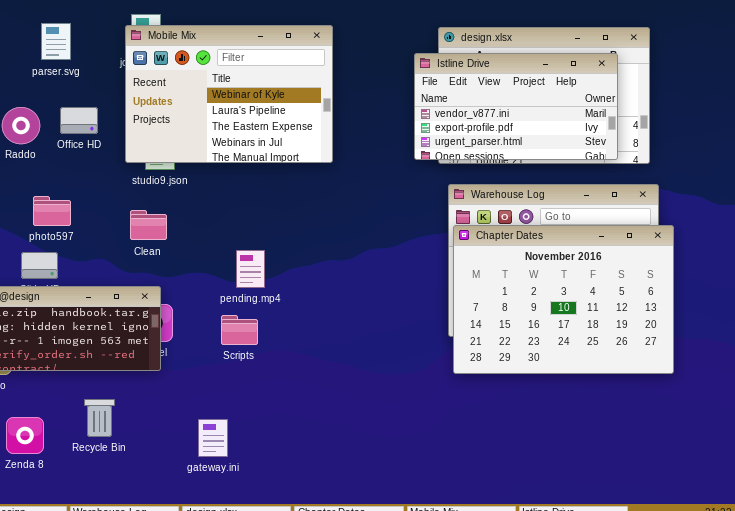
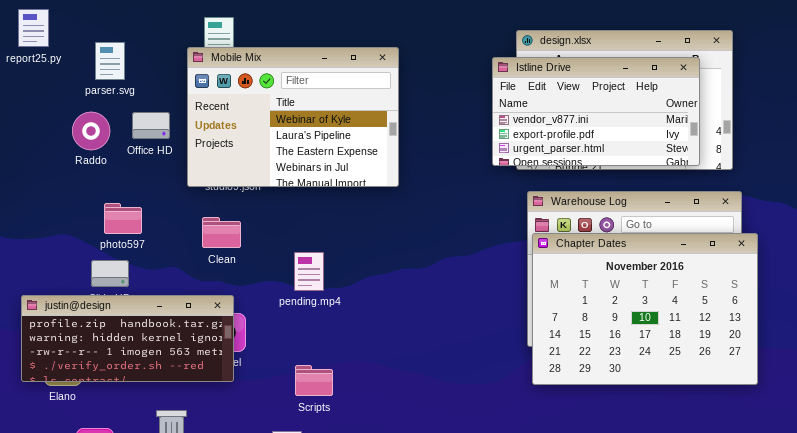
parser.svg: [41,23,71,60] -> [95,42,125,80], moved
Mobile Mix: [125,25,333,163] -> [187,47,399,187], moved
pending.mp4: [236,250,265,288] -> [294,252,324,291], moved
Scripts: [221,315,258,345] -> [295,365,333,396], moved

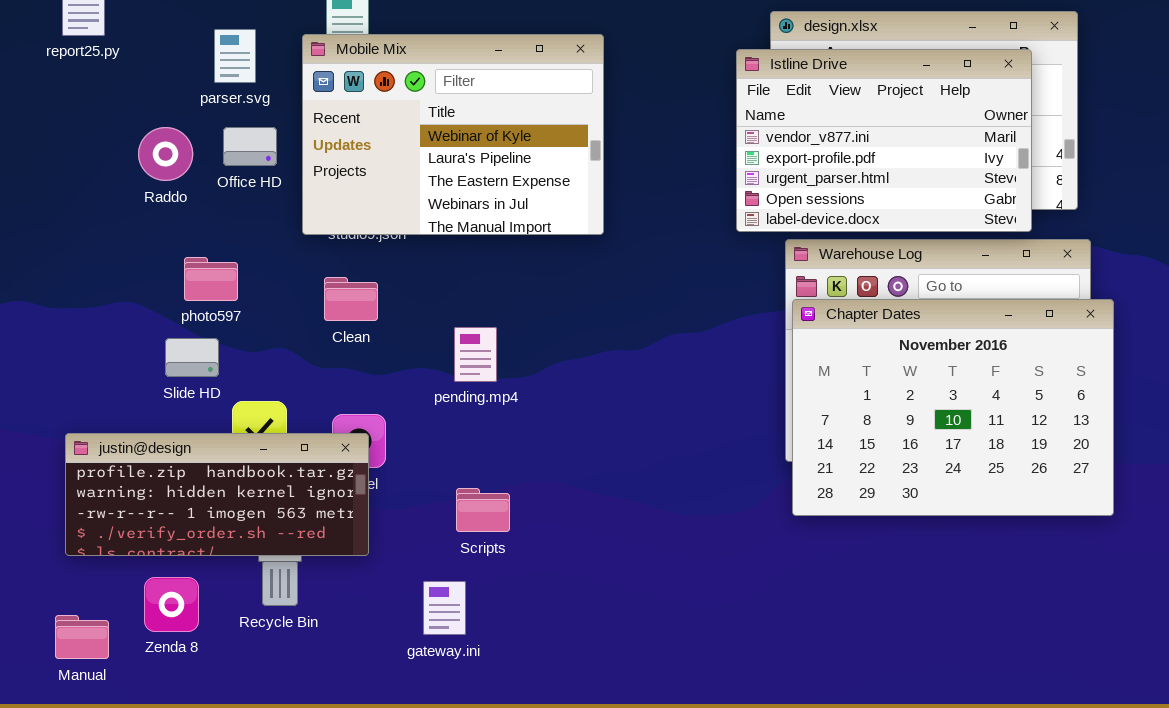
parser.svg: [95,42,125,80] -> [214,29,256,83], moved
Istline Drive: [492,57,700,166] -> [736,49,1032,232], resized
justin@design: [21,295,234,382] -> [65,433,369,556], moved

